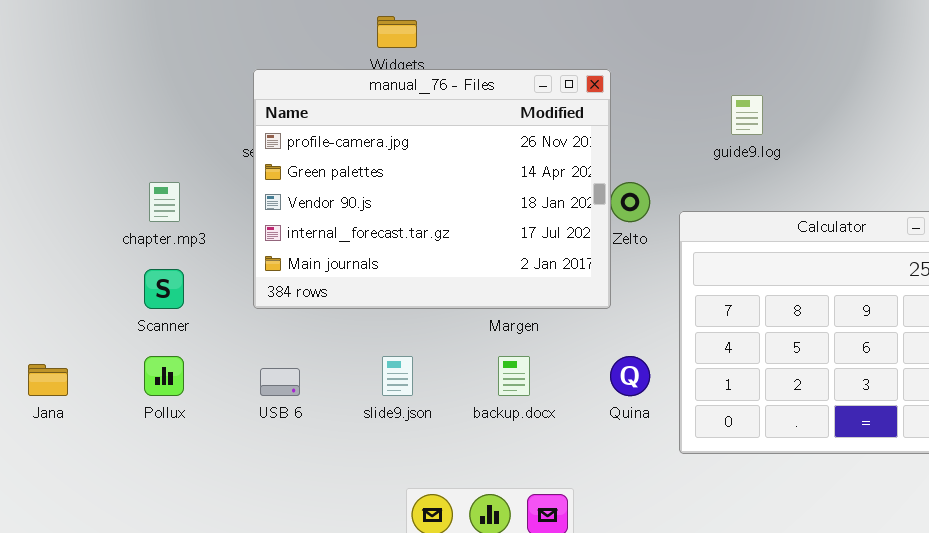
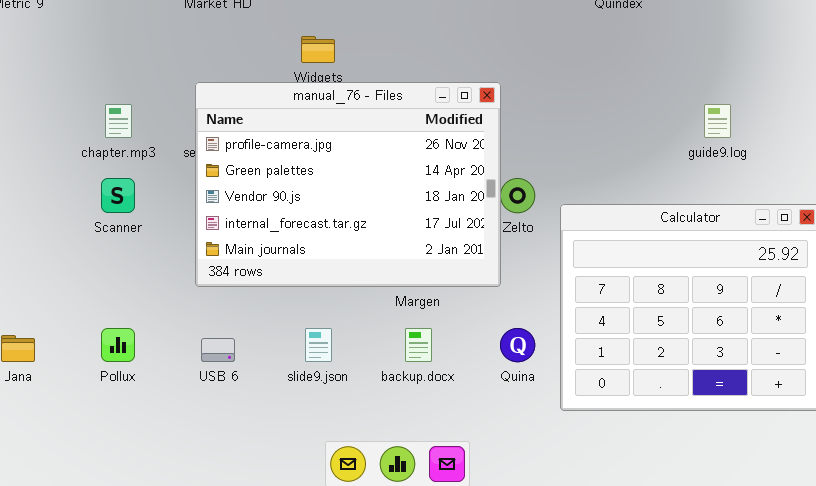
guide9.log: [731,95,763,135] -> [704,104,731,138], moved
chapter.mp3: [149,182,180,222] -> [105,104,132,138], moved
Scanner: [144,269,184,309] -> [101,178,135,213], moved

